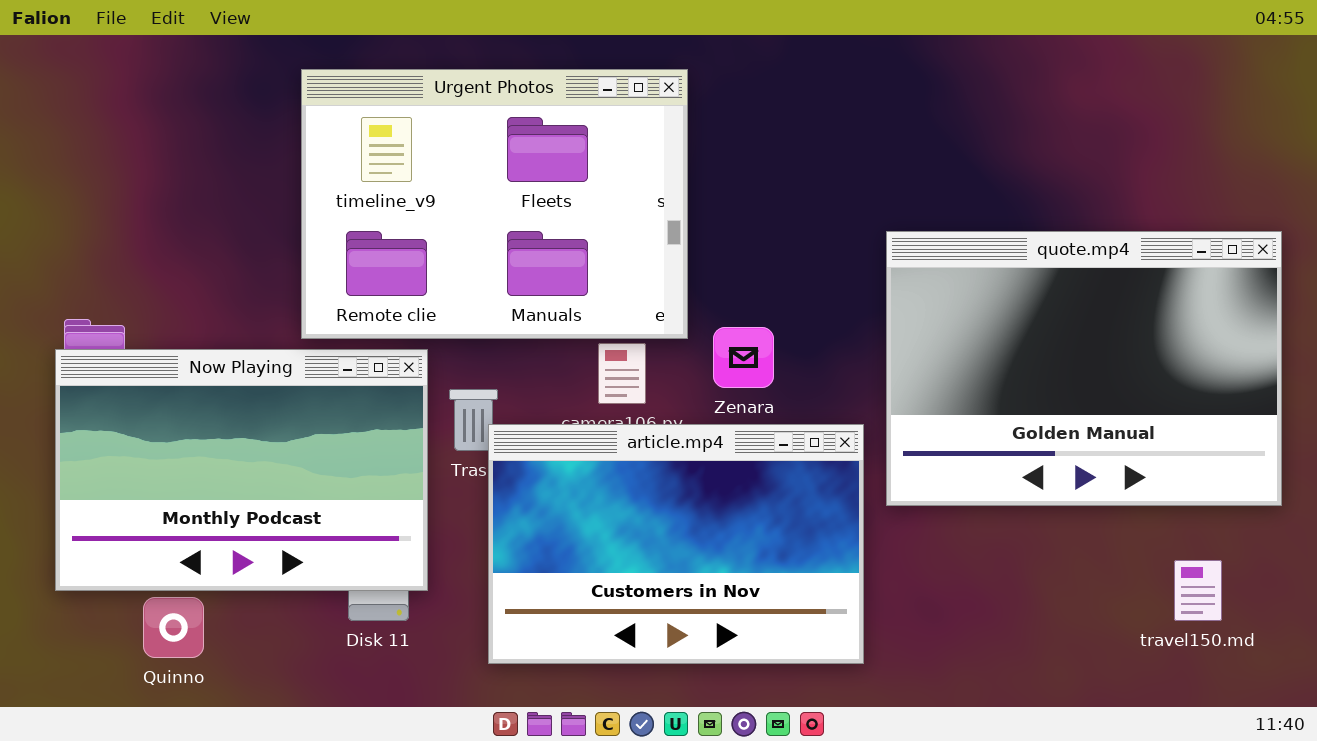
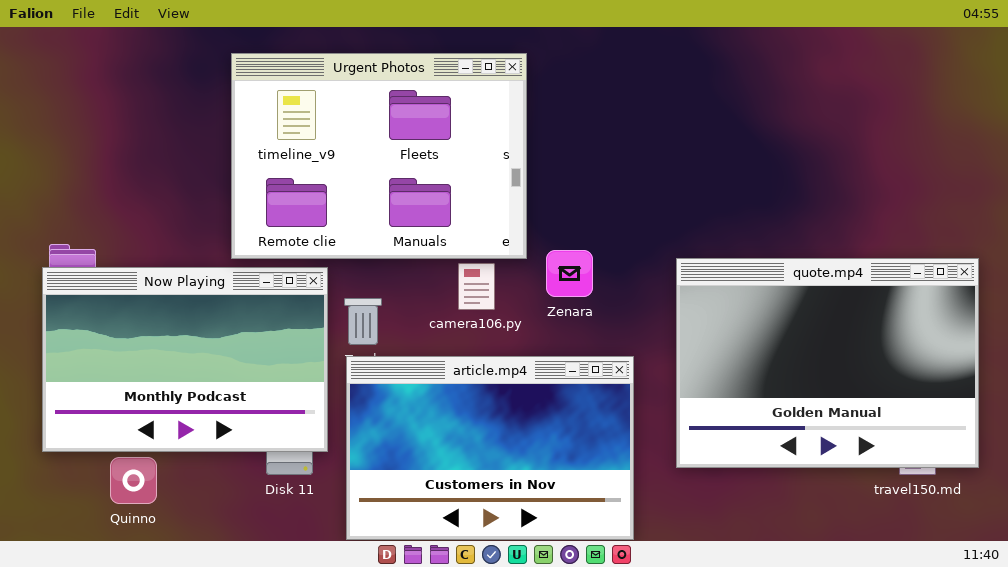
quote.mp4: [886,231,1282,506] -> [676,258,979,468], moved
article.mp4: [488,424,864,664] -> [346,356,634,540], moved

